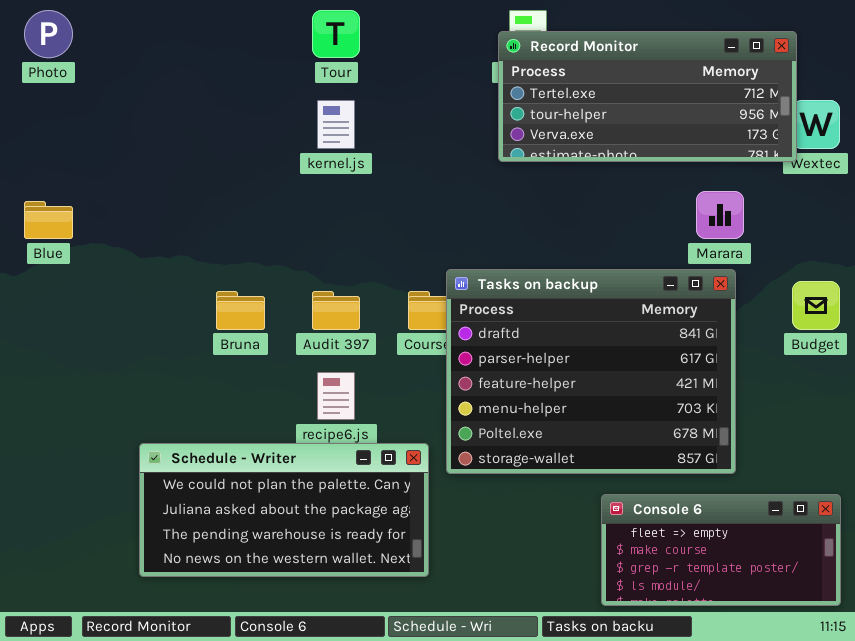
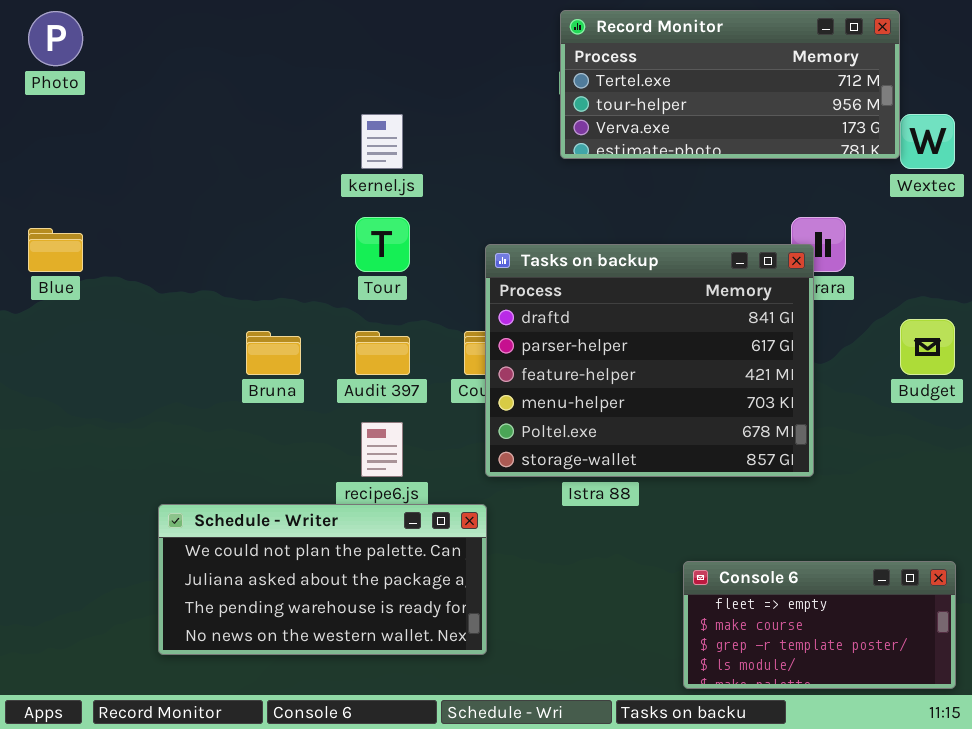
Tour: [312,10,360,58] -> [355,217,410,272], moved
Record Monitor: [498,31,797,162] -> [560,10,900,159], moved
Tasks on backup: [446,269,736,474] -> [485,244,814,477], moved

